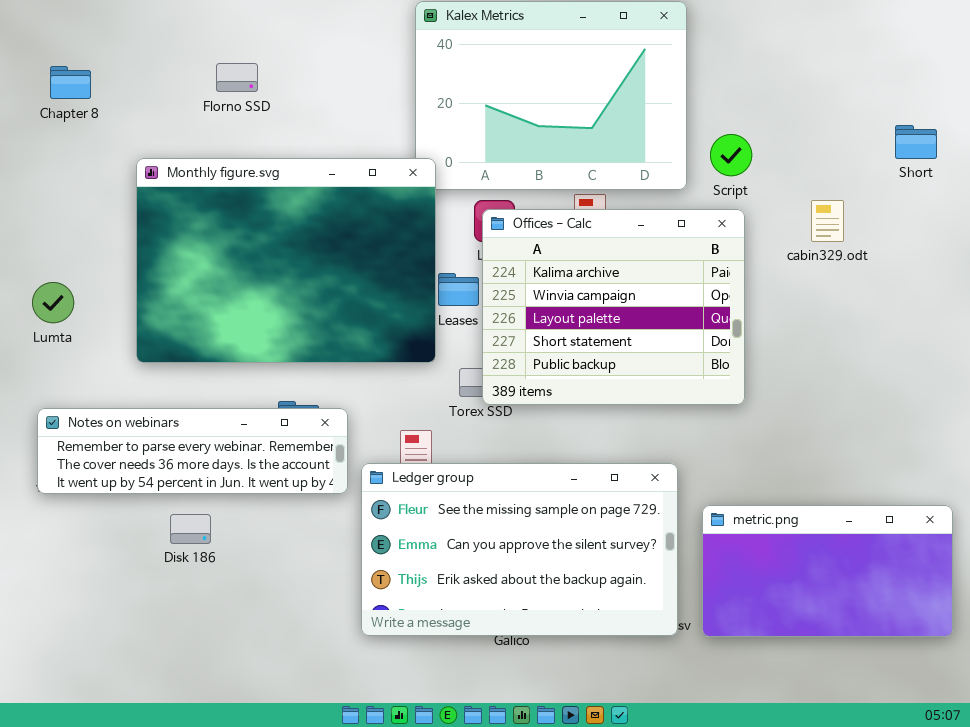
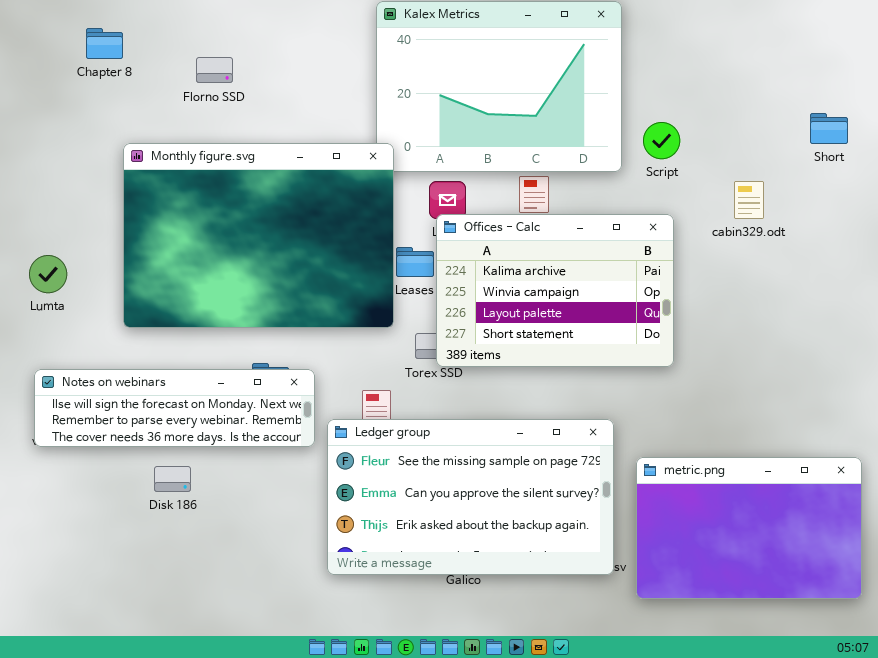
Chapter 8: [50,66,91,99] -> [86,28,123,59], moved
Offices - Calc: [482,209,745,405] -> [436,214,674,367], resized
Notes on webinars: [37,408,348,494] -> [34,369,315,447], scrolled up 1 row
metric.png: [702,505,953,637] -> [636,457,862,599], resized

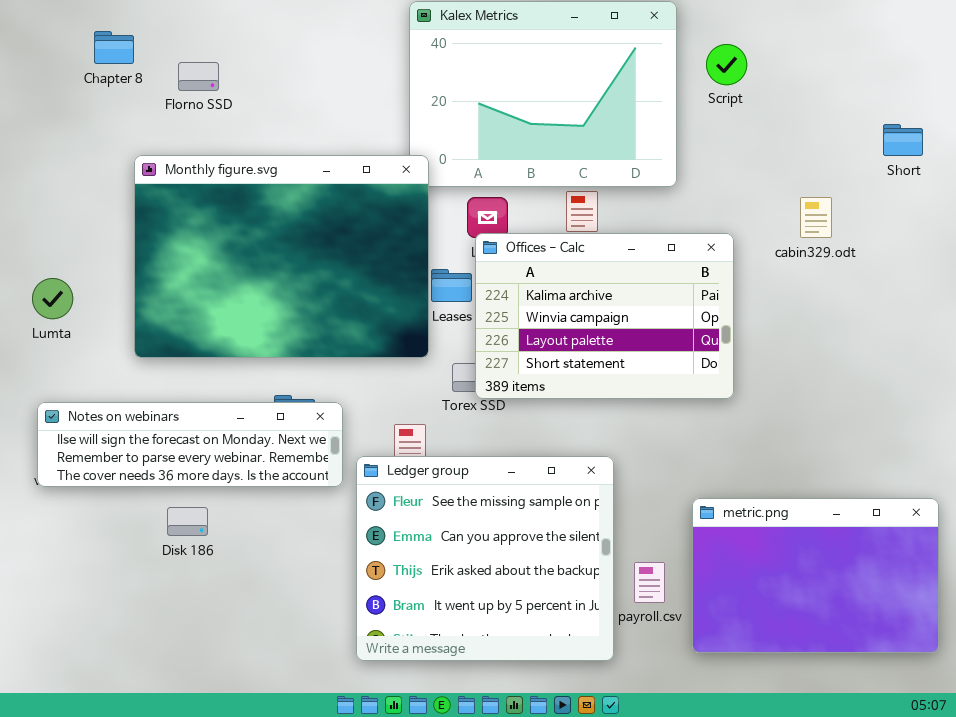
Florno SSD: [196,57,233,83] -> [178,62,219,91], moved
Script: [643,122,680,159] -> [706,44,747,85], moved
Ledger group: [327,419,614,575] -> [356,456,614,661], resized

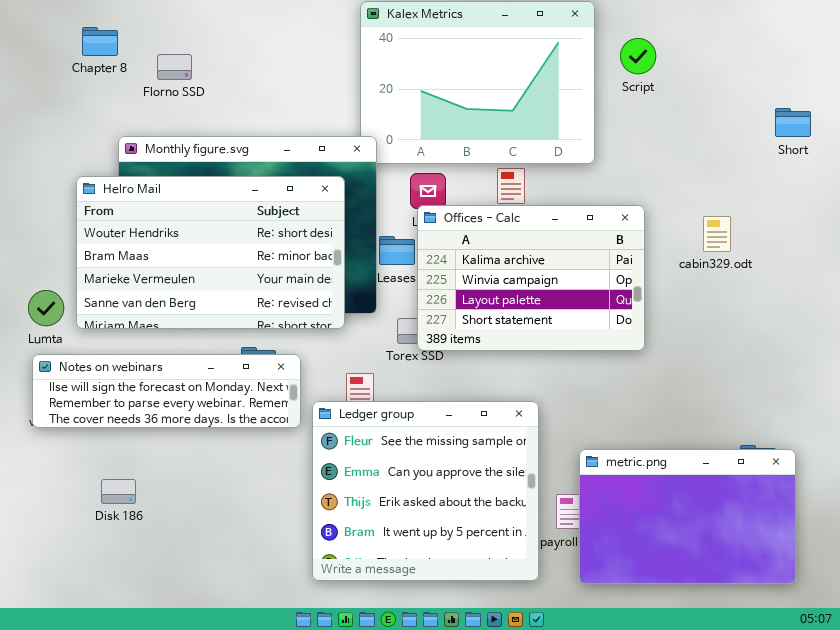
cabin329.odt: [800,197,832,238] -> [703,216,731,252], moved
Helro Mail: none -> [76,176,345,329], opened
Lumta: [32,278,73,319] -> [28,290,64,326], moved
metric.png: [692,498,939,653] -> [579,449,796,584], moved
Disk 186: [167,507,208,536] -> [101,479,136,504], moved

